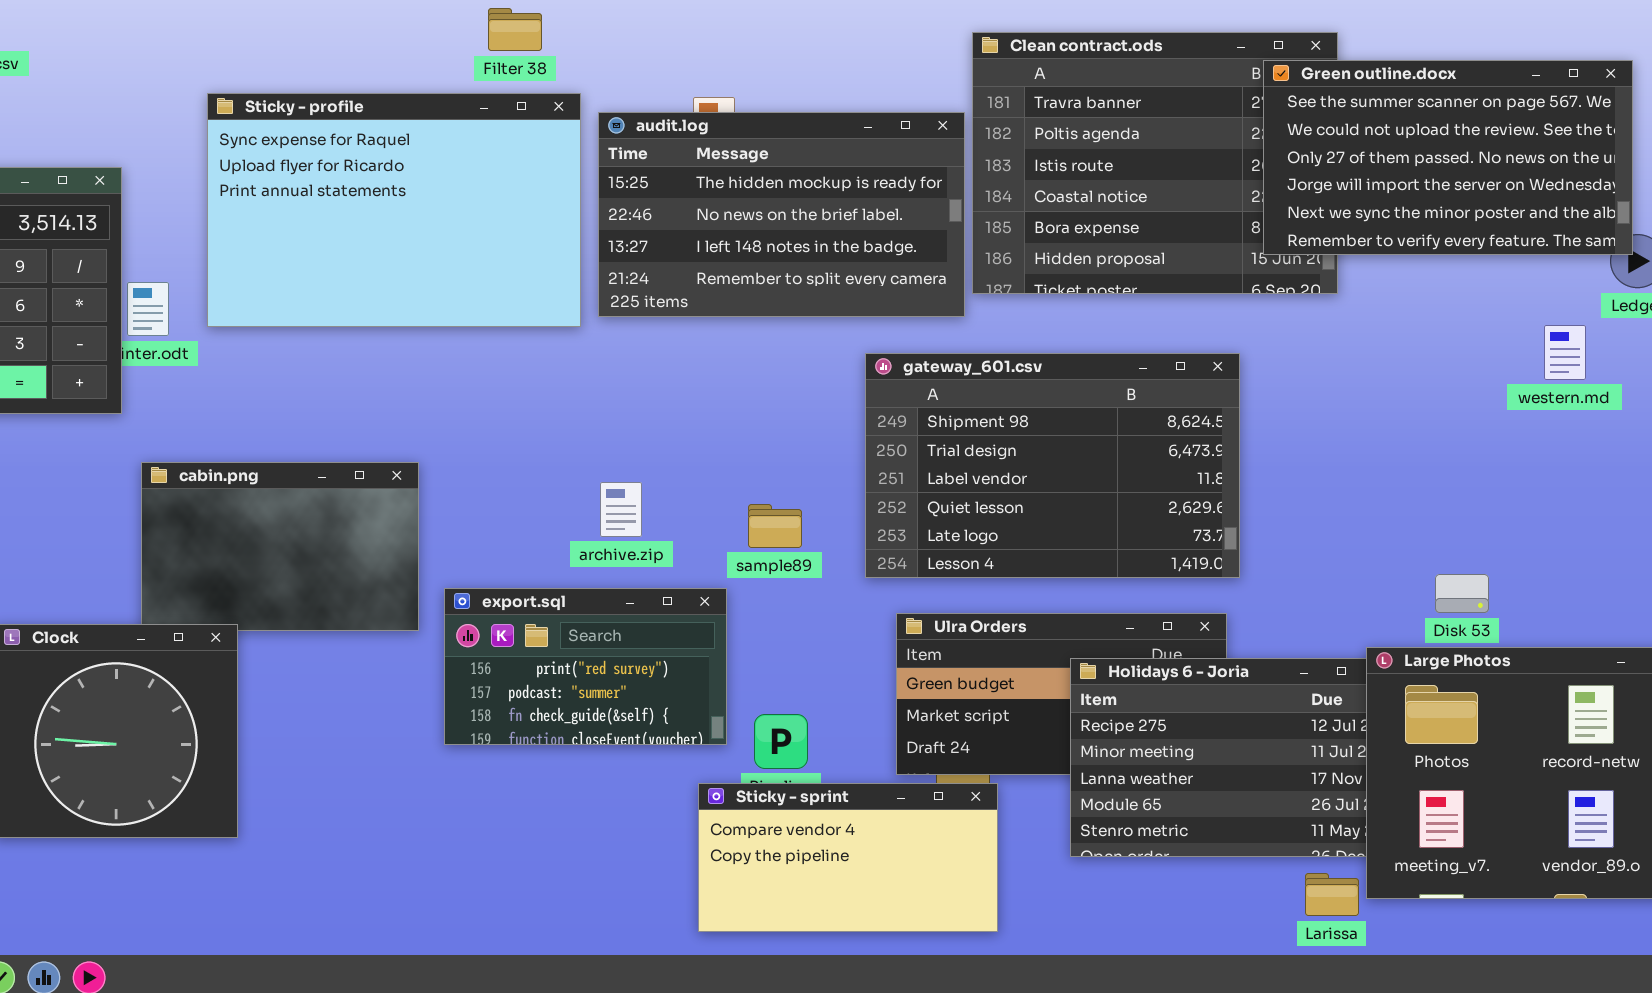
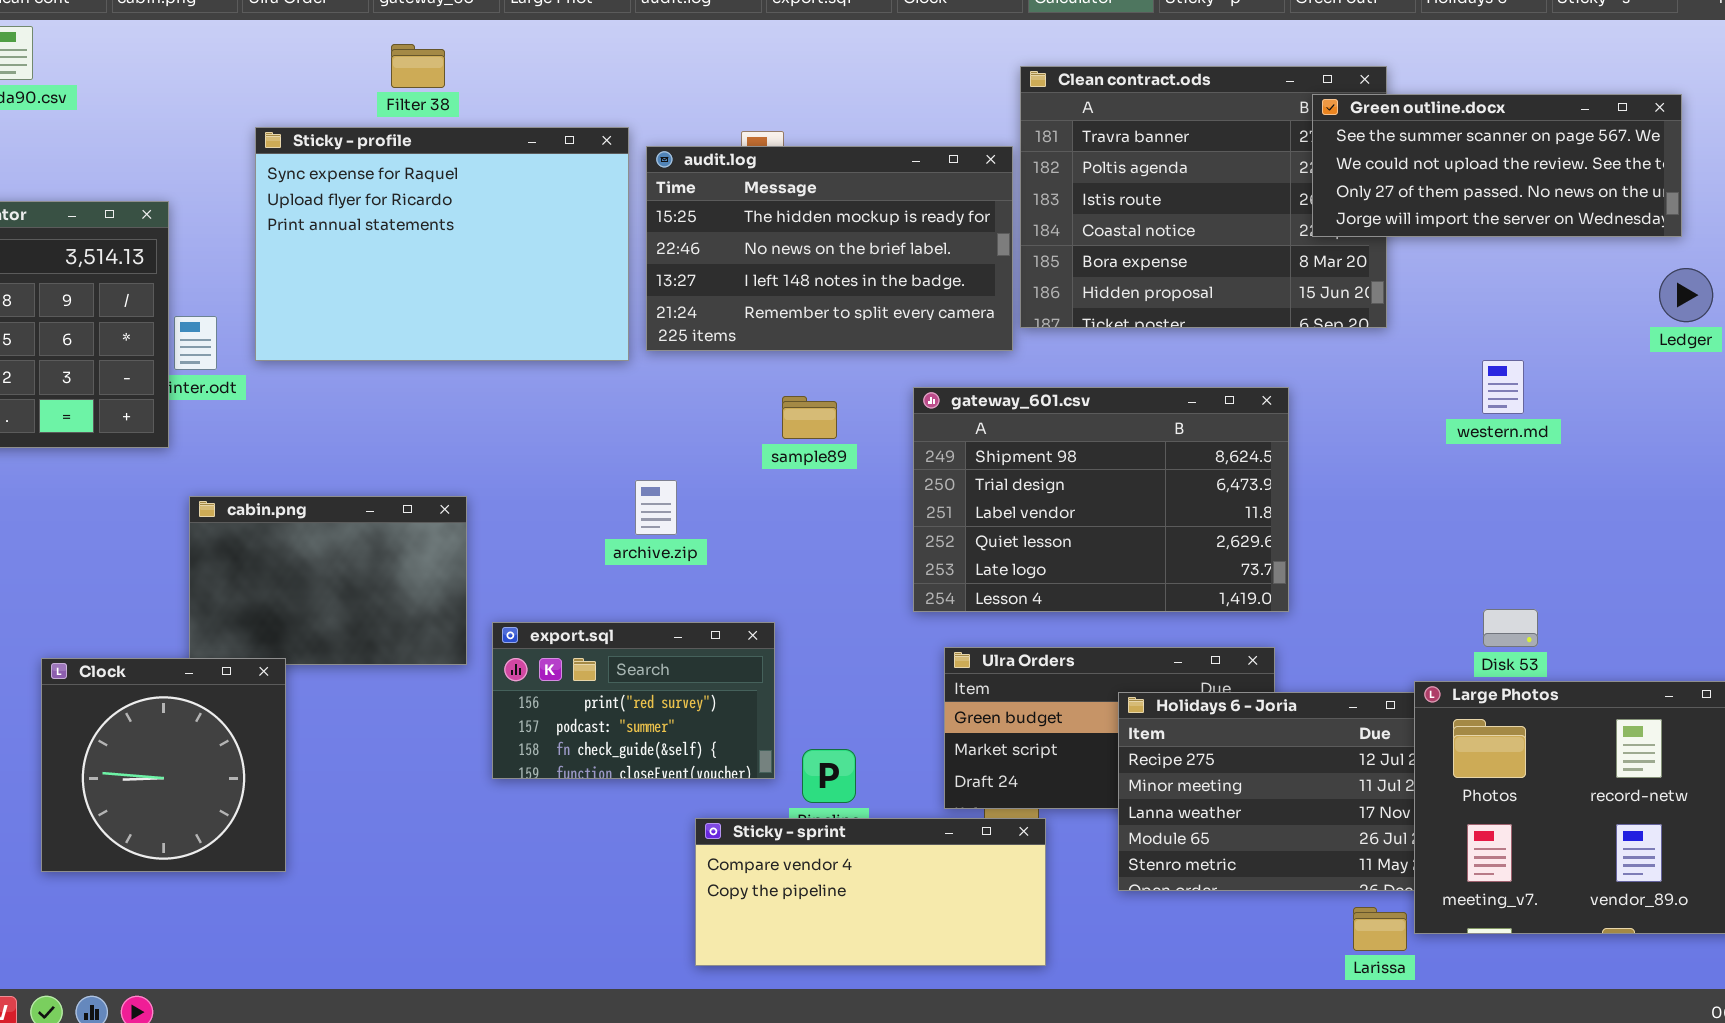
Filter 38: [488,8,542,51] -> [391,44,445,88], moved
Green outline.docx: [1263,60,1633,255] -> [1312,94,1682,237], resized
western.md: [1544,325,1586,380] -> [1482,360,1524,414], moved
archive.zip: [600,482,642,537] -> [635,480,677,535], moved
sample89: [748,504,802,548] -> [782,396,837,439], moved
Sticky - sprint: [698,783,998,932] -> [695,818,1046,966], resized

